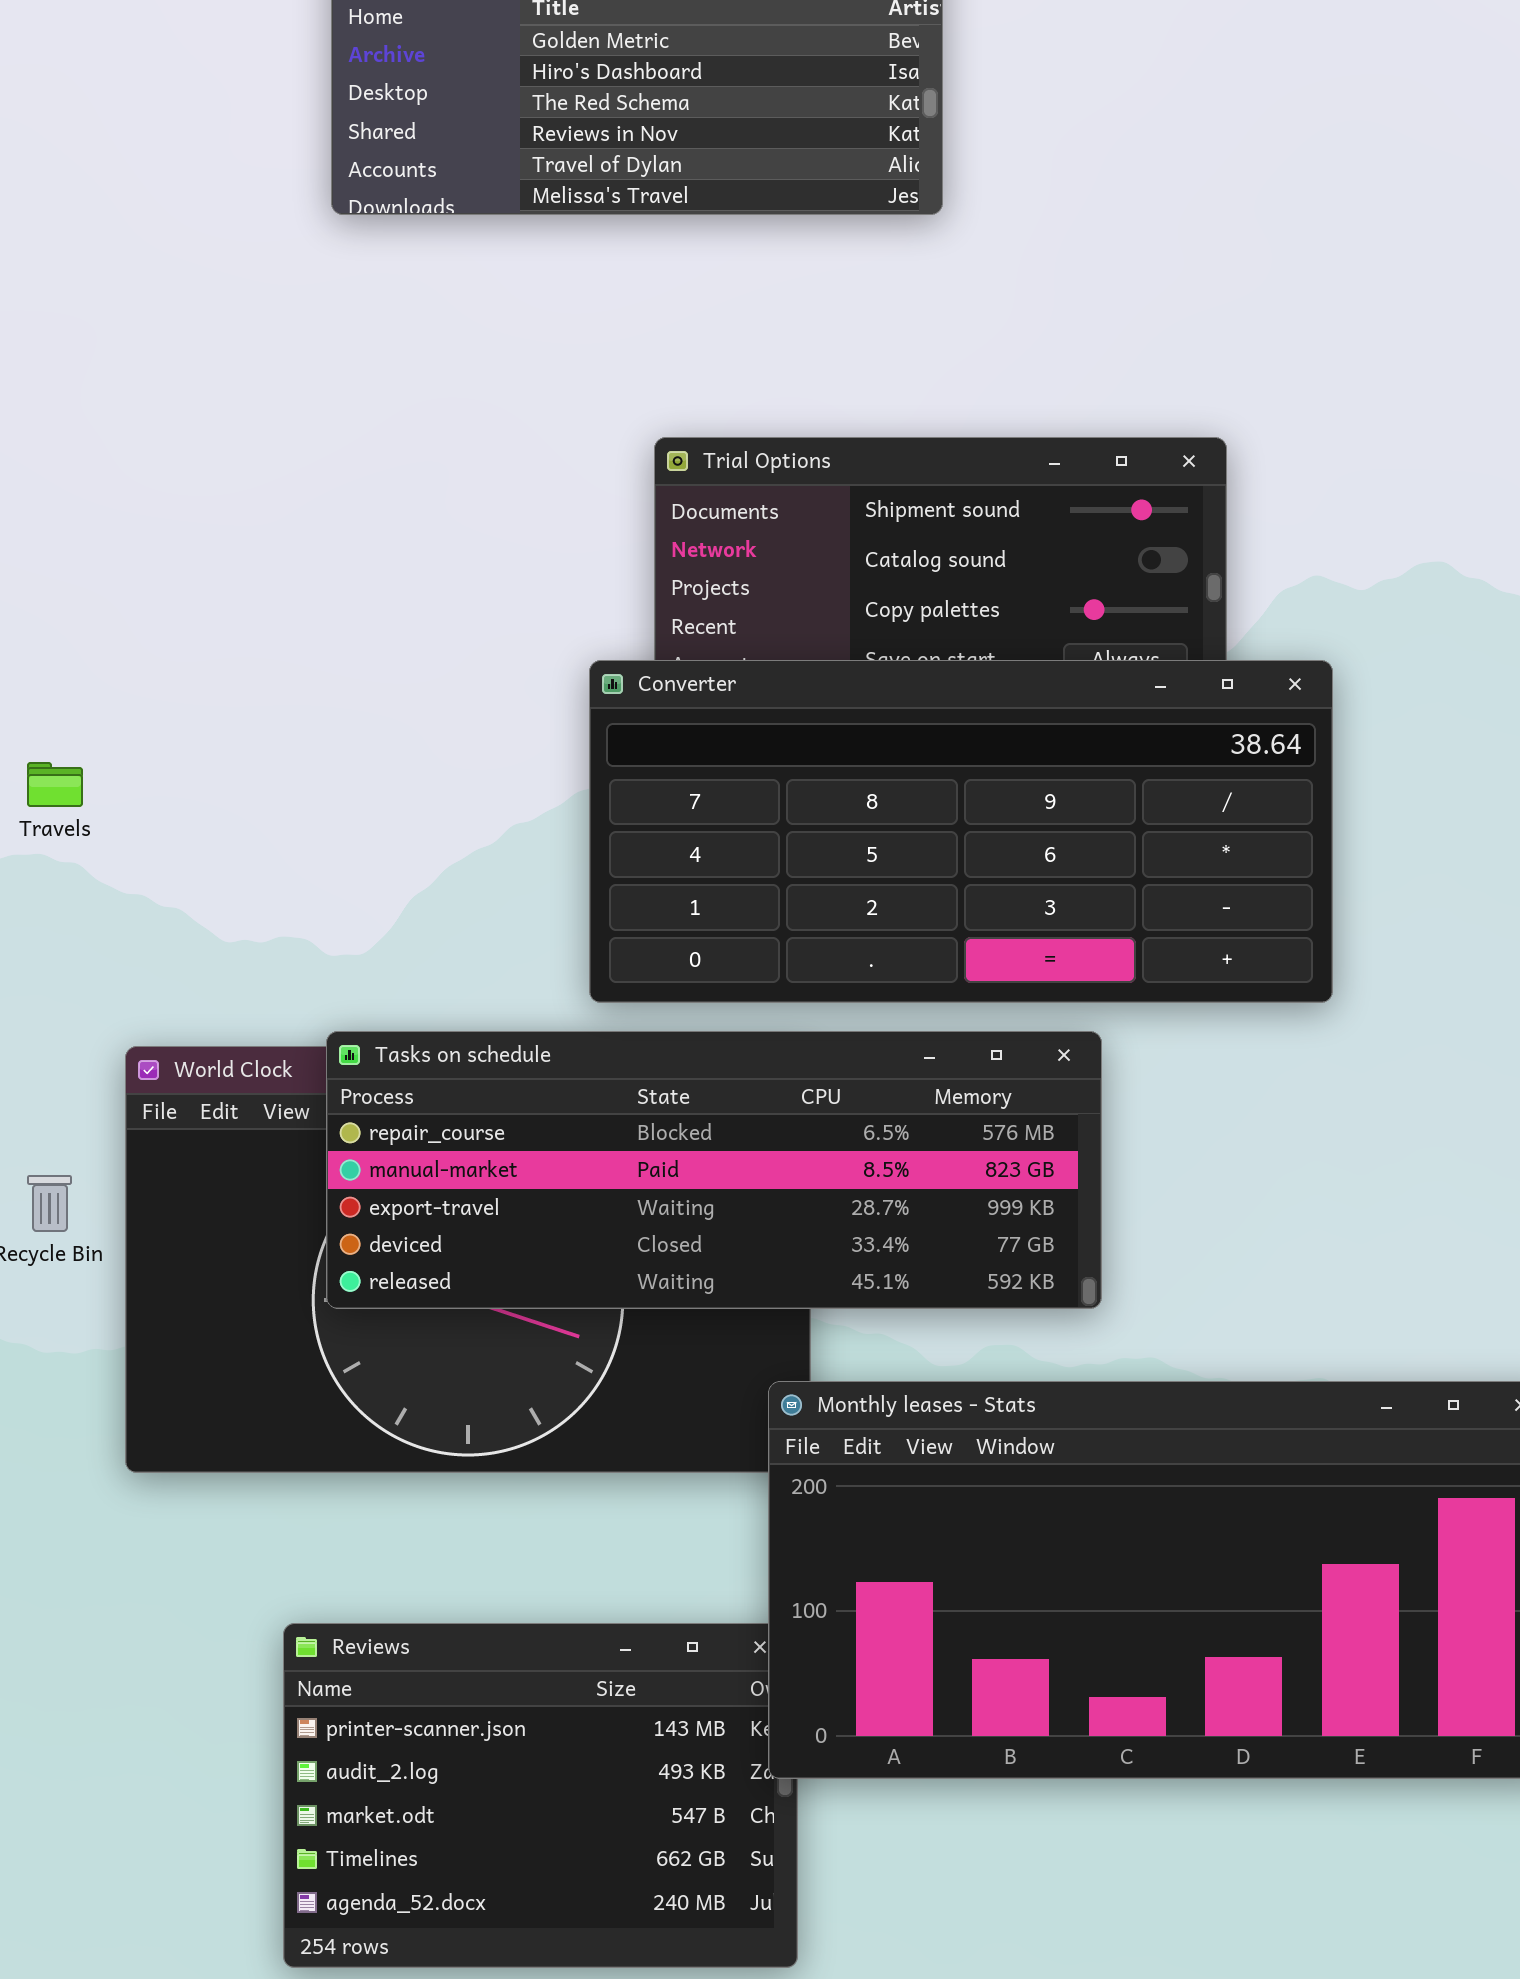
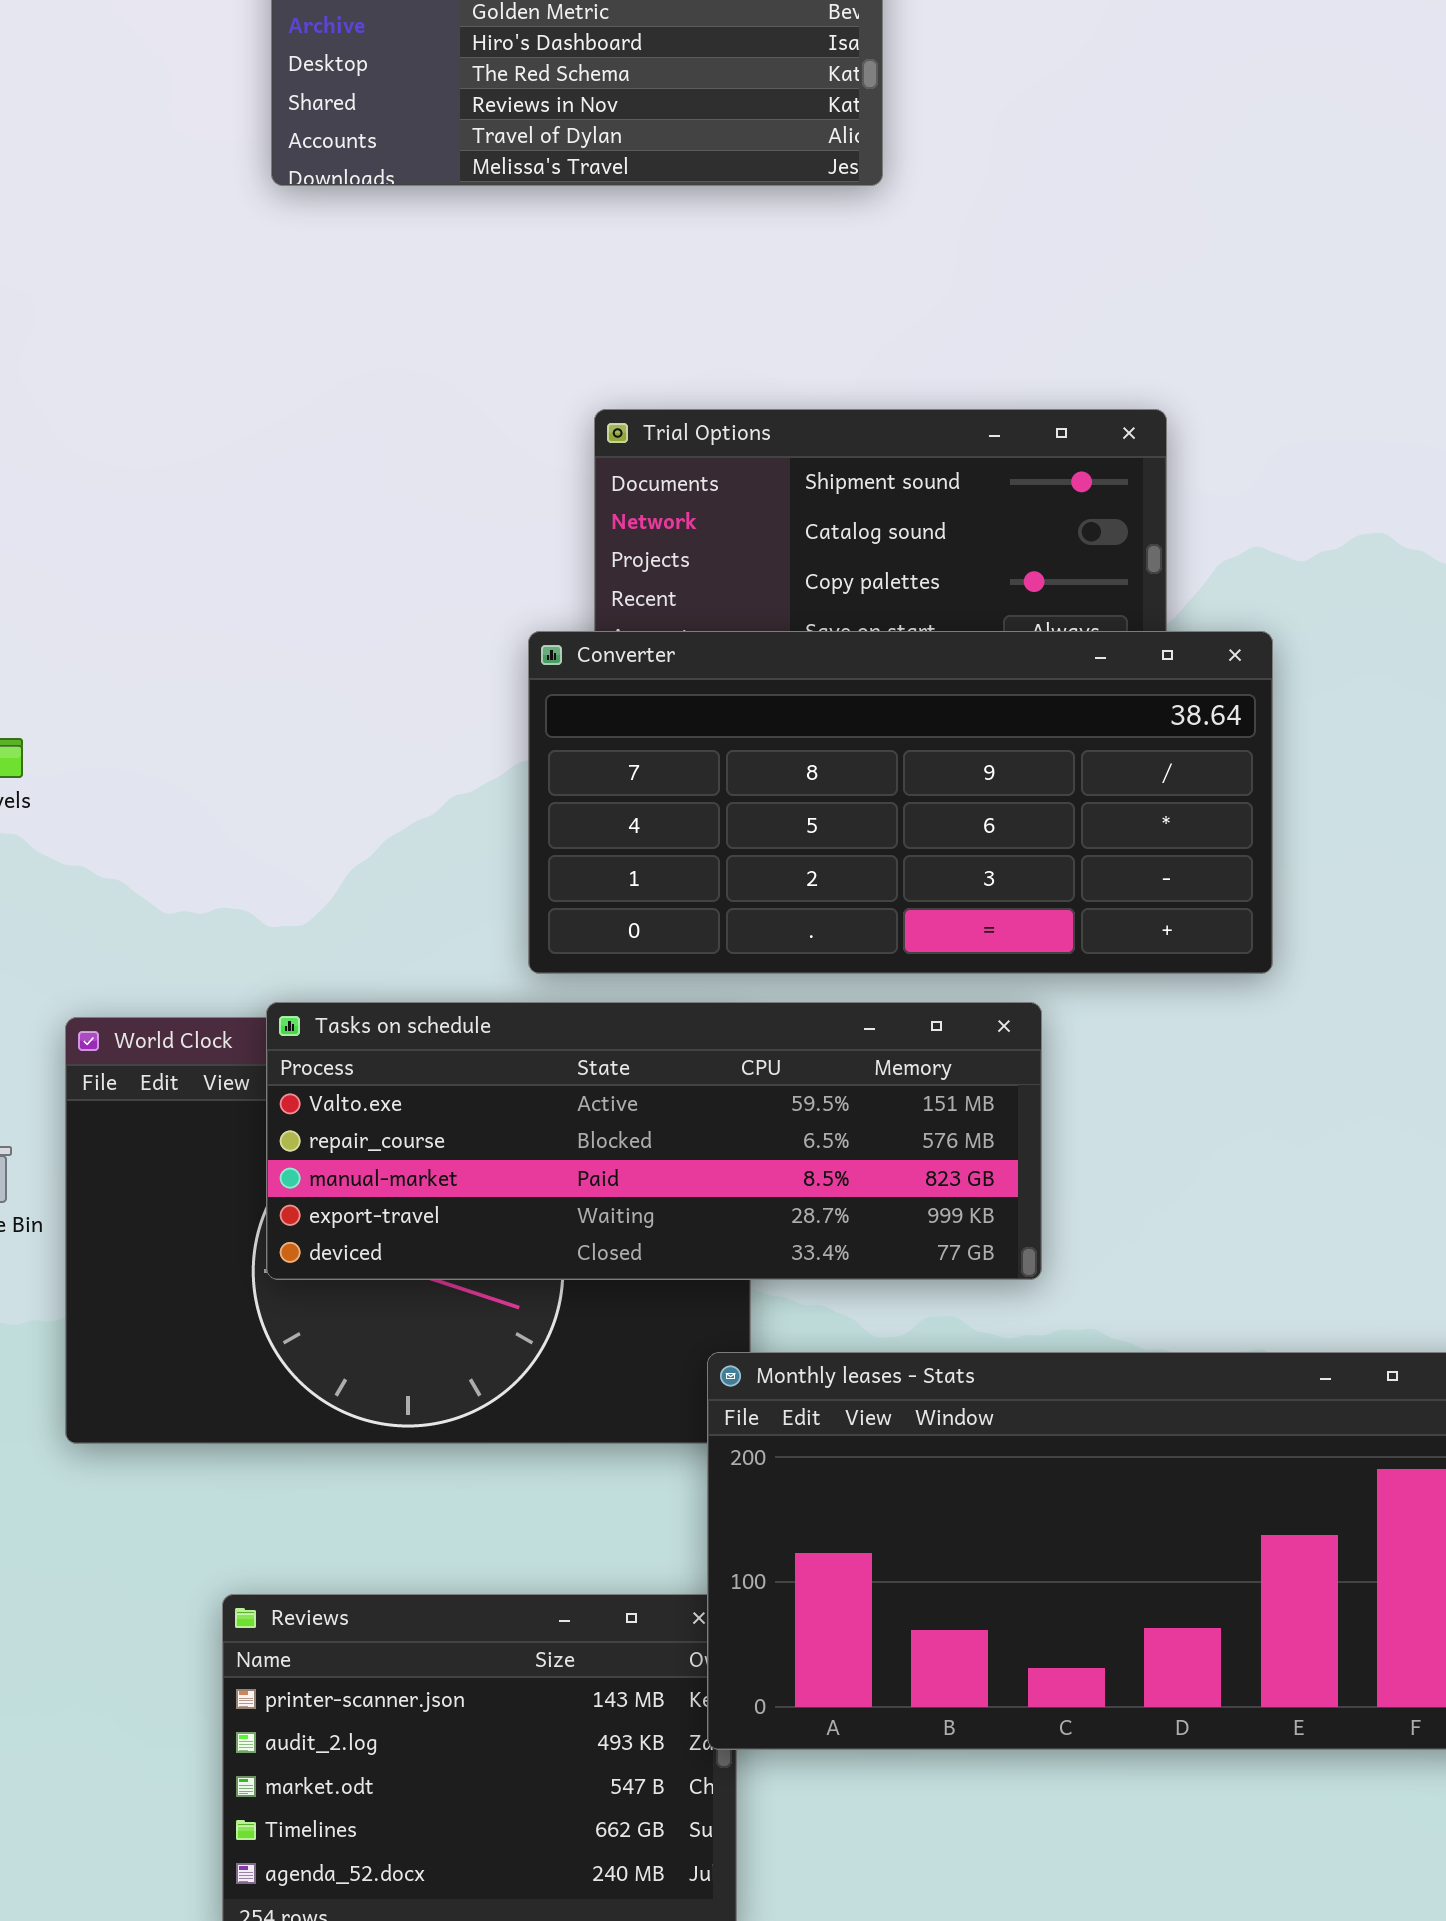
Tasks on schedule: [326,1031,1102,1309] -> [266,1002,1042,1280], scrolled up 1 row

